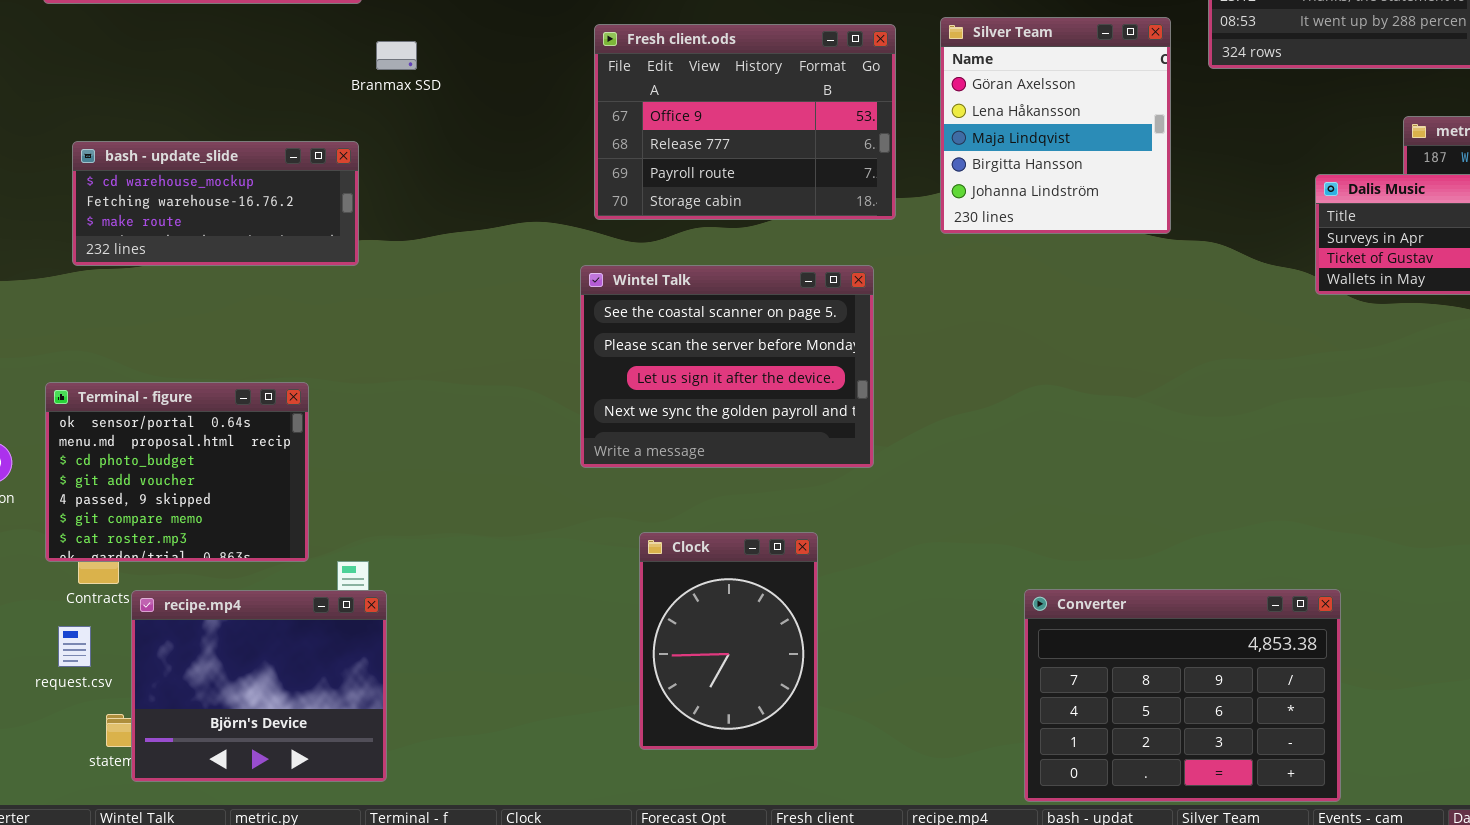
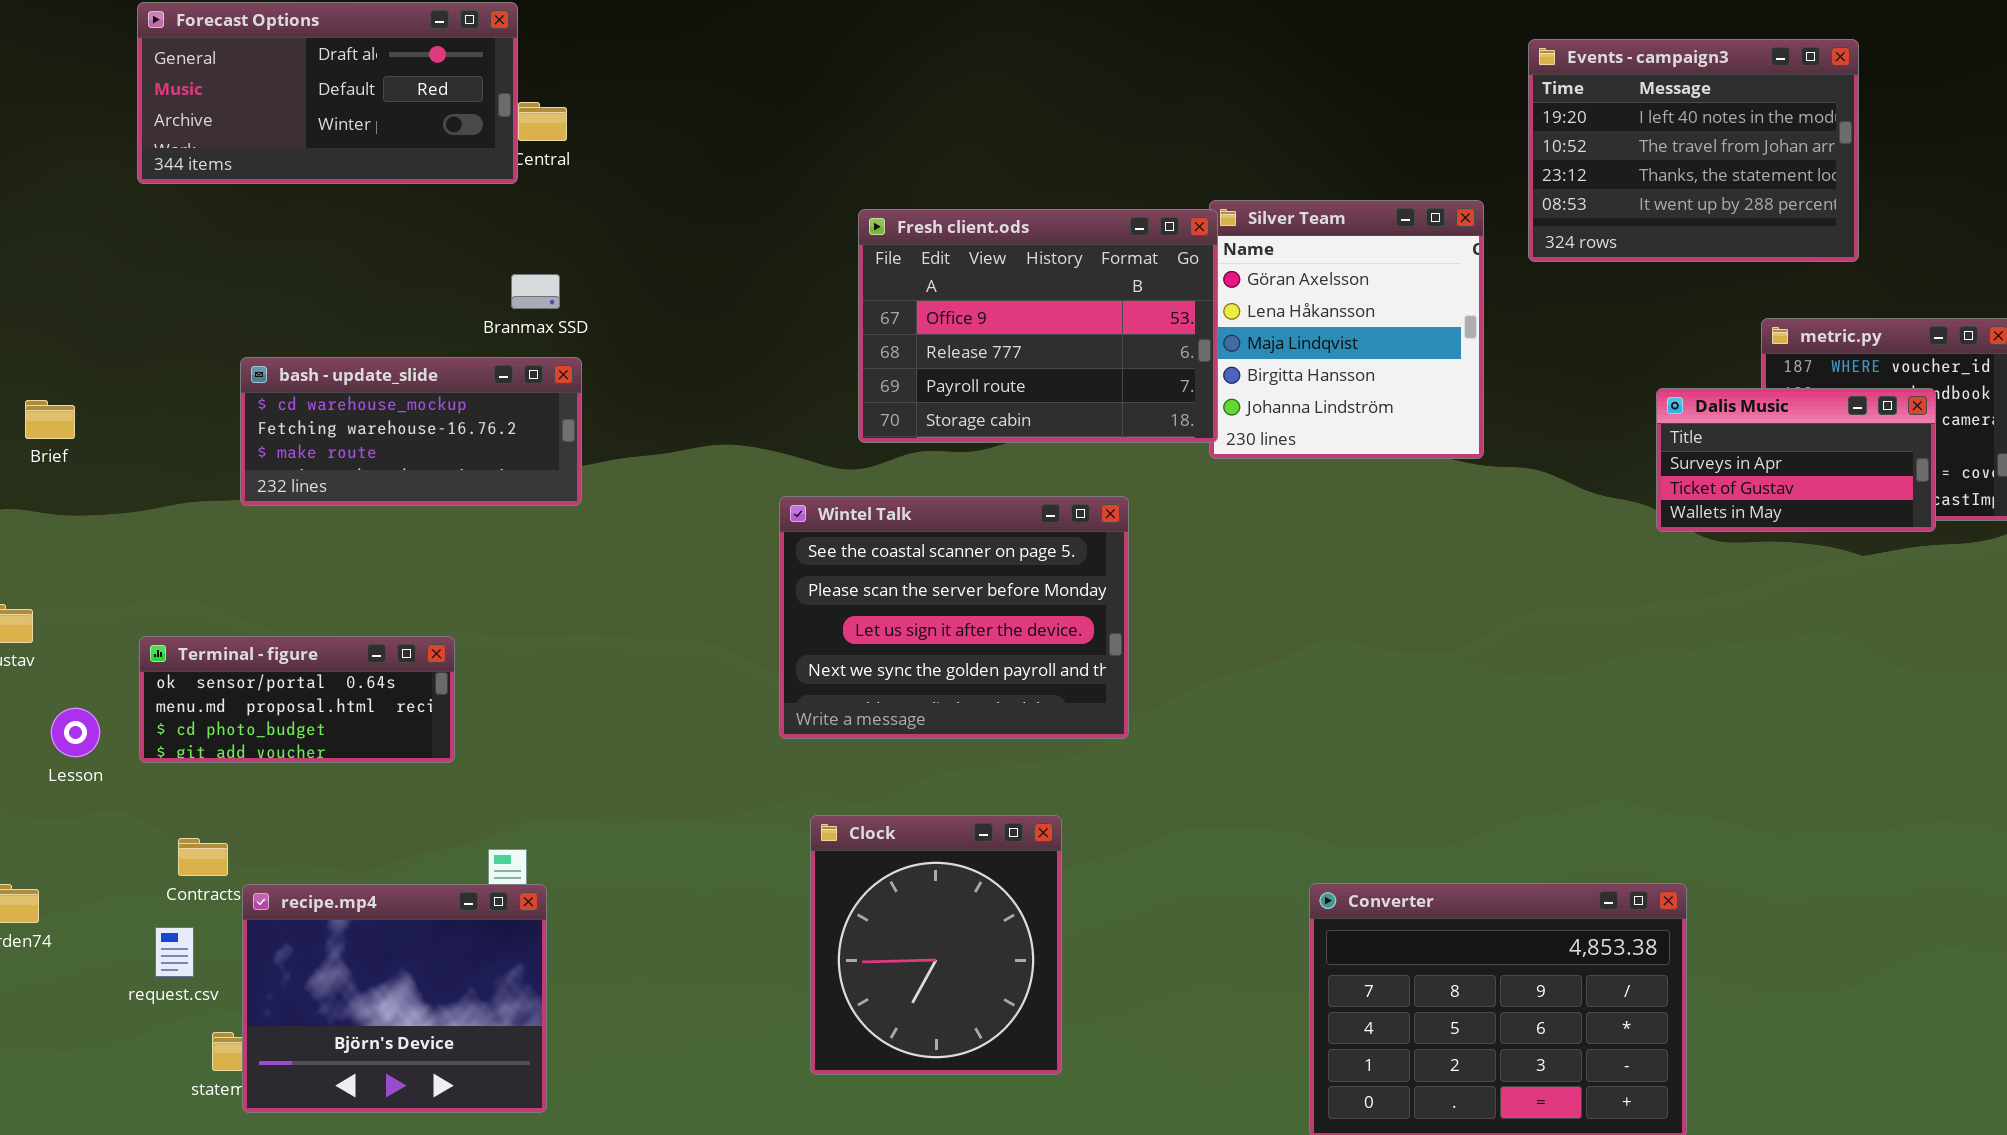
Fresh client.ods: [594,24,896,220] -> [858,209,1218,443], moved
Branmax SSD: [376,41,417,70] -> [511,274,560,309], moved
bash - update_slide: [72,141,359,266] -> [240,357,582,506], moved
Terminal - figure: [45,382,309,562] -> [139,636,455,763], resized
Clock: [639,532,818,750] -> [810,815,1062,1075], resized

